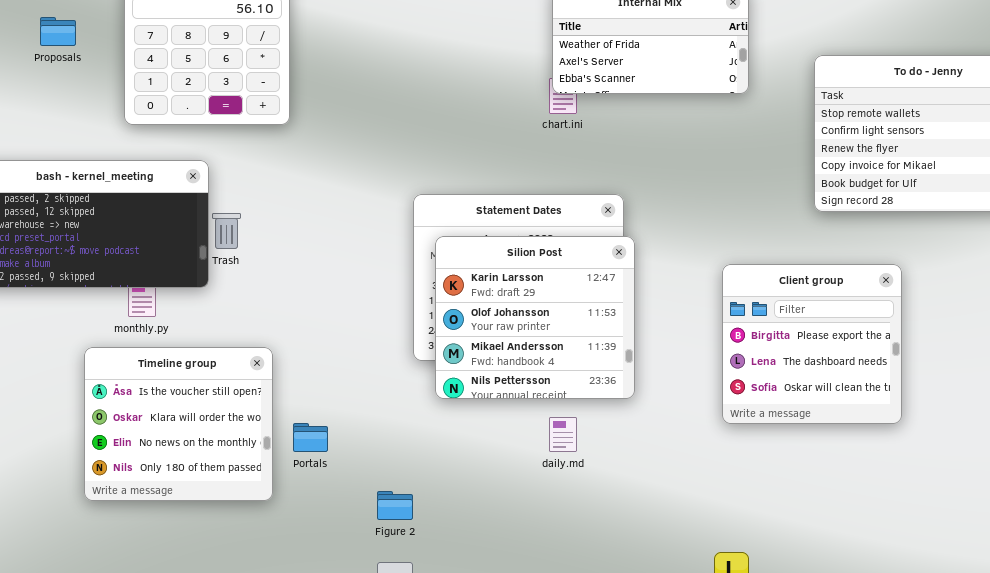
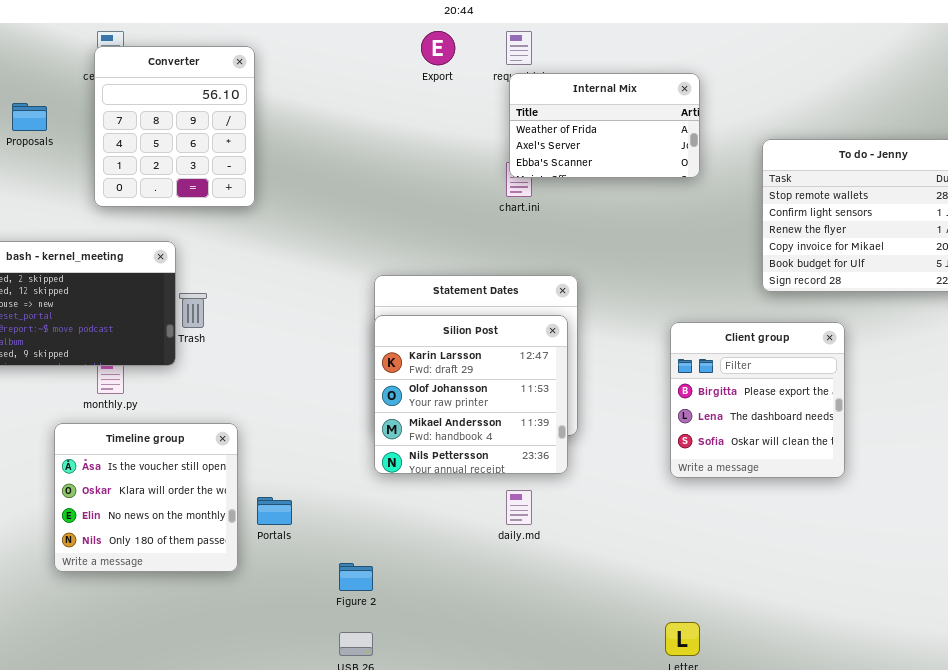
Silion Post: [435,236,635,399] -> [374,315,568,474], moved
Client group: [722,264,902,424] -> [670,322,845,478], moved

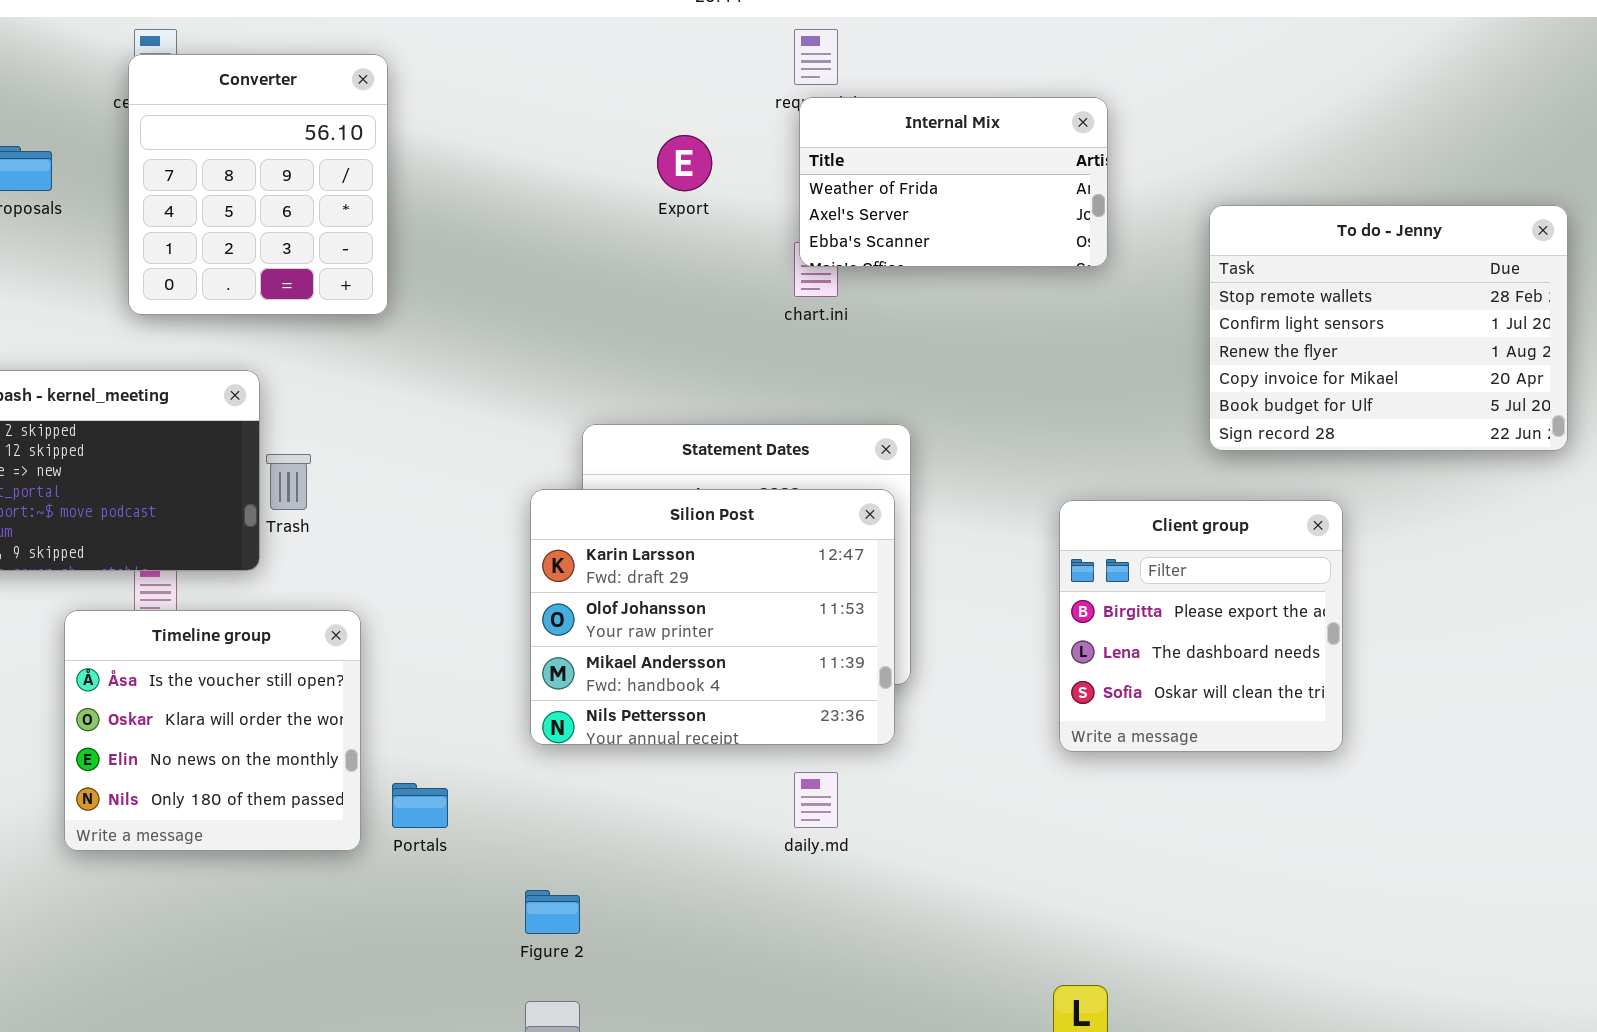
Export: [421,31,455,65] -> [657,135,712,191], moved
Silion Post: [374,315,568,474] -> [530,489,895,745], resized
Timeline group: [54,423,238,572] -> [64,610,361,851], moved

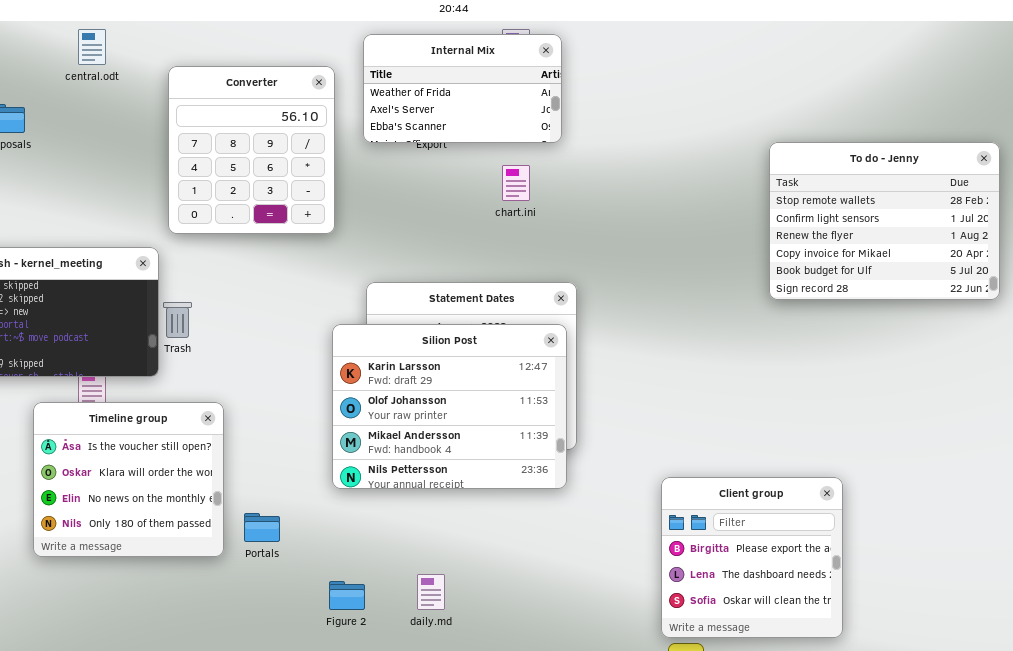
Converter: [128,54,388,315] -> [168,66,335,234], moved
Internal Mix: [799,97,1108,267] -> [363,34,562,143], moved
Client group: [1059,500,1343,752] -> [661,477,843,638], moved
daily.md: [794,772,838,828] -> [417,574,445,610], moved

